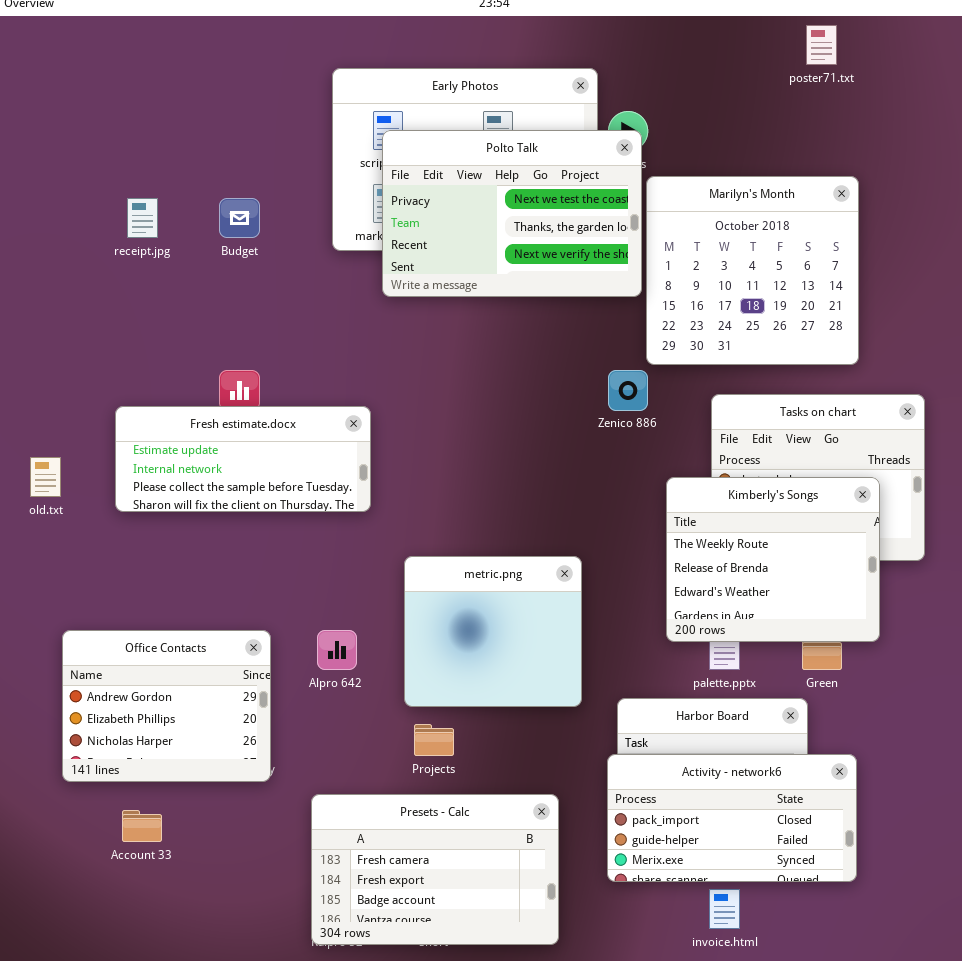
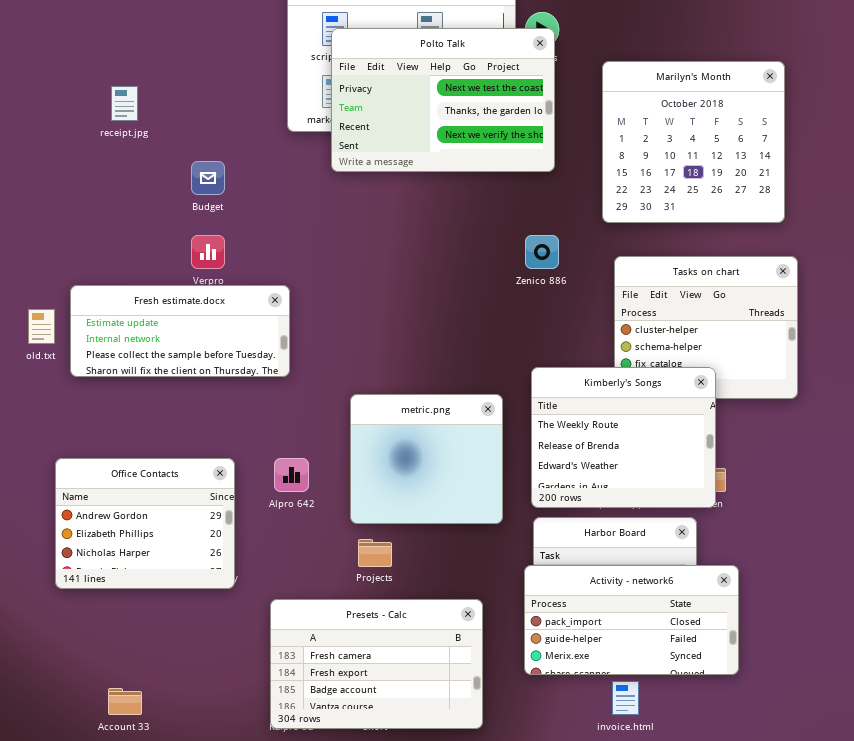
Marilyn's Month: [646,176,859,365] -> [602,61,785,223], moved
Budget: [219,198,260,238] -> [191,161,225,195], moved
Fresh estimate.docx: [115,406,371,512] -> [70,285,290,377], moved
Kimberly's Songs: [666,477,880,642] -> [531,367,716,508], moved
Account 33: [122,810,162,842] -> [108,688,142,715], moved

